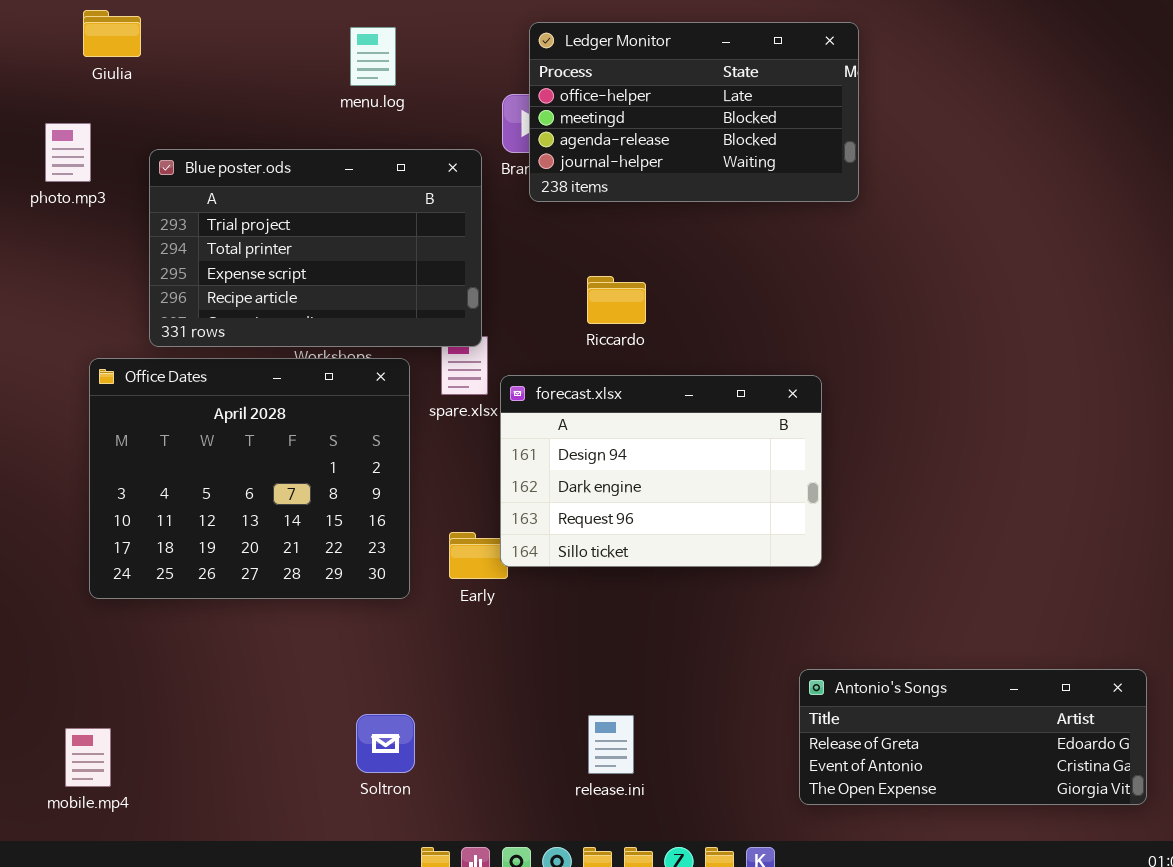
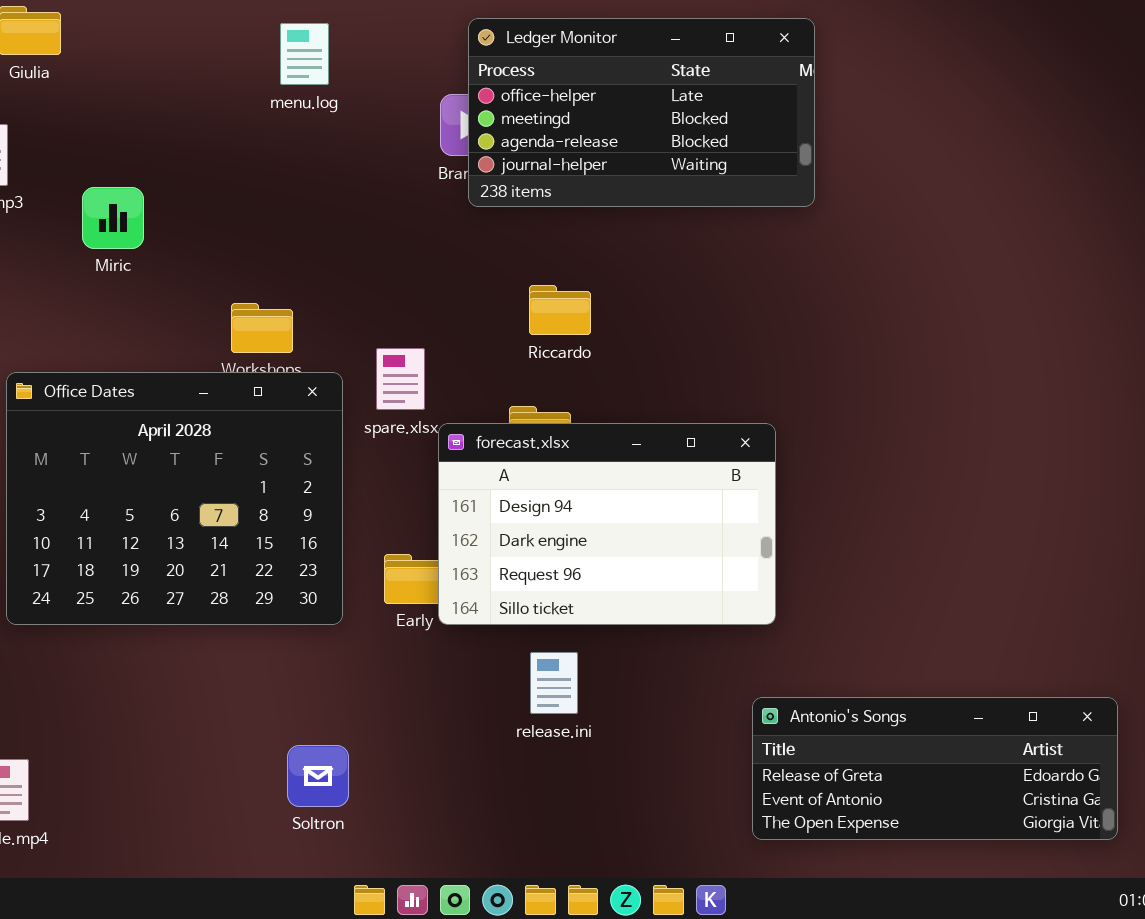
Blue poster.ods: [149,149,482,347] -> none, closed
forecast.xlsx: [500,375,822,567] -> [438,423,776,625], moved
release.ini: [588,715,634,774] -> [530,652,578,714], moved

